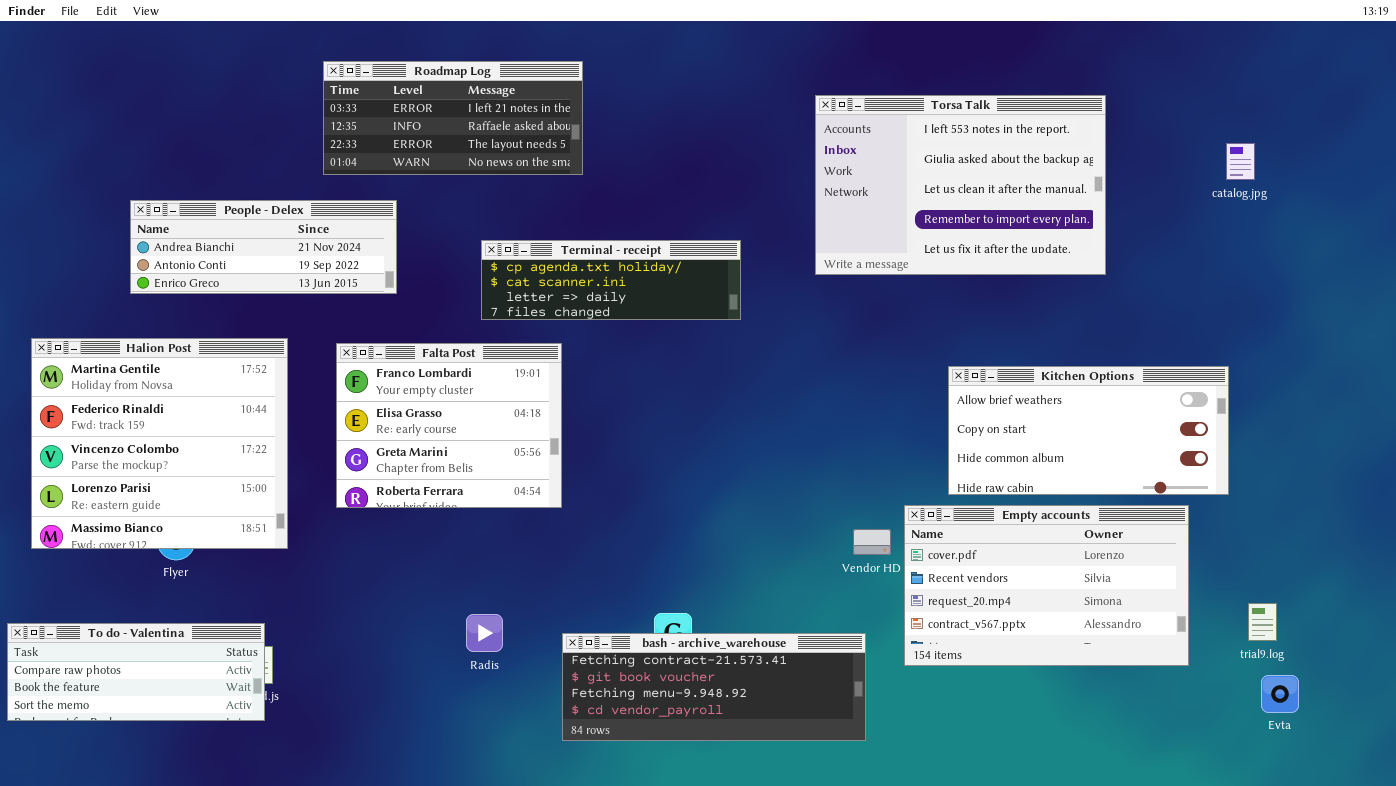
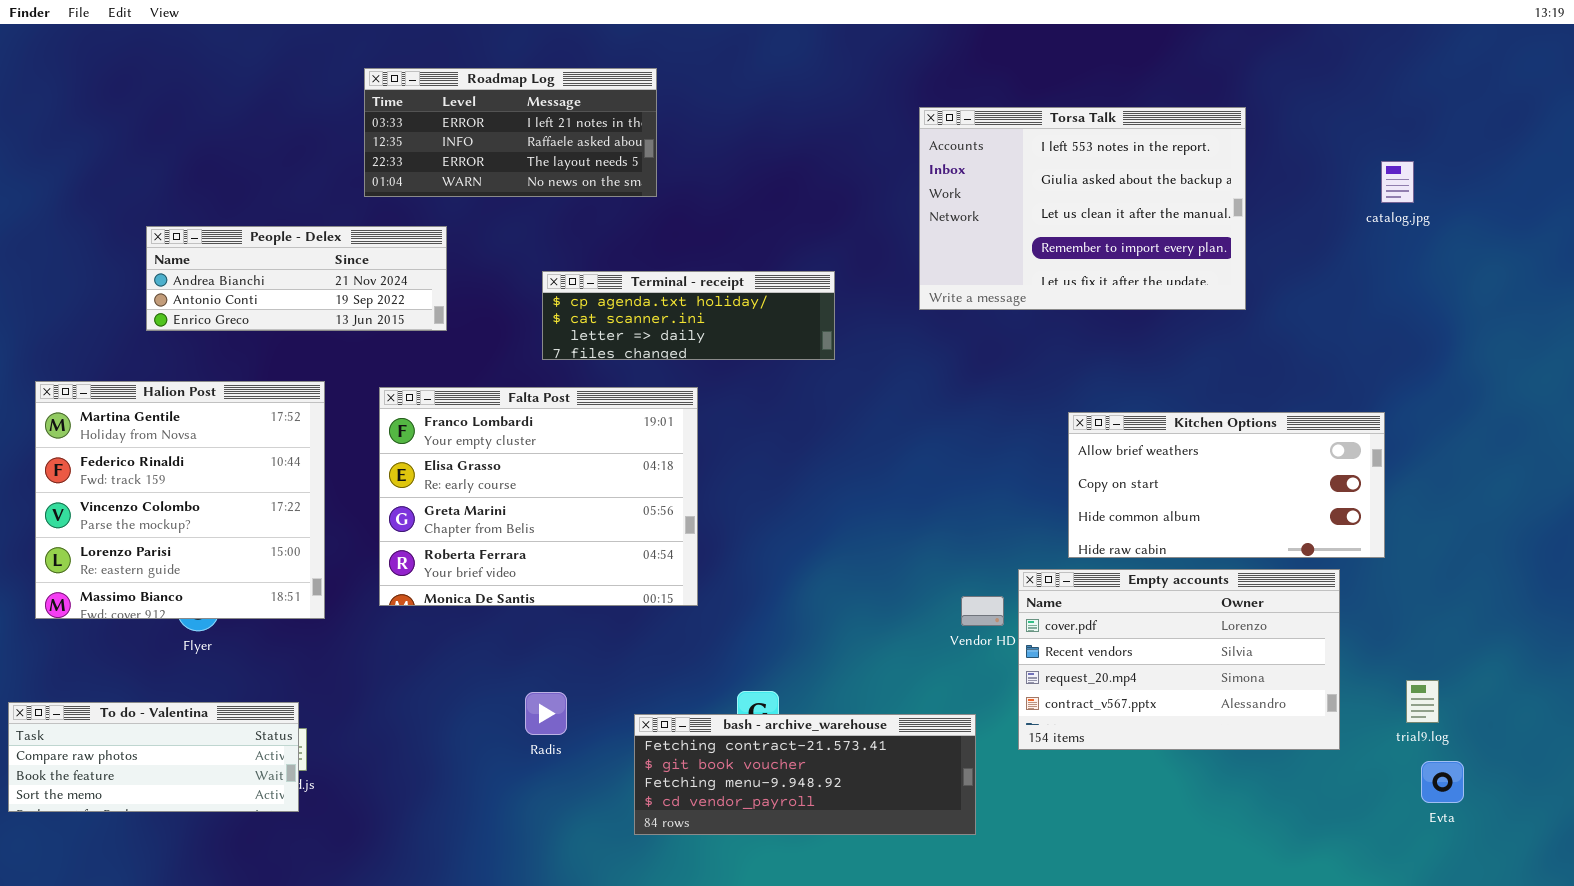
Falta Post: [336,343,562,508] -> [379,387,698,606], resized

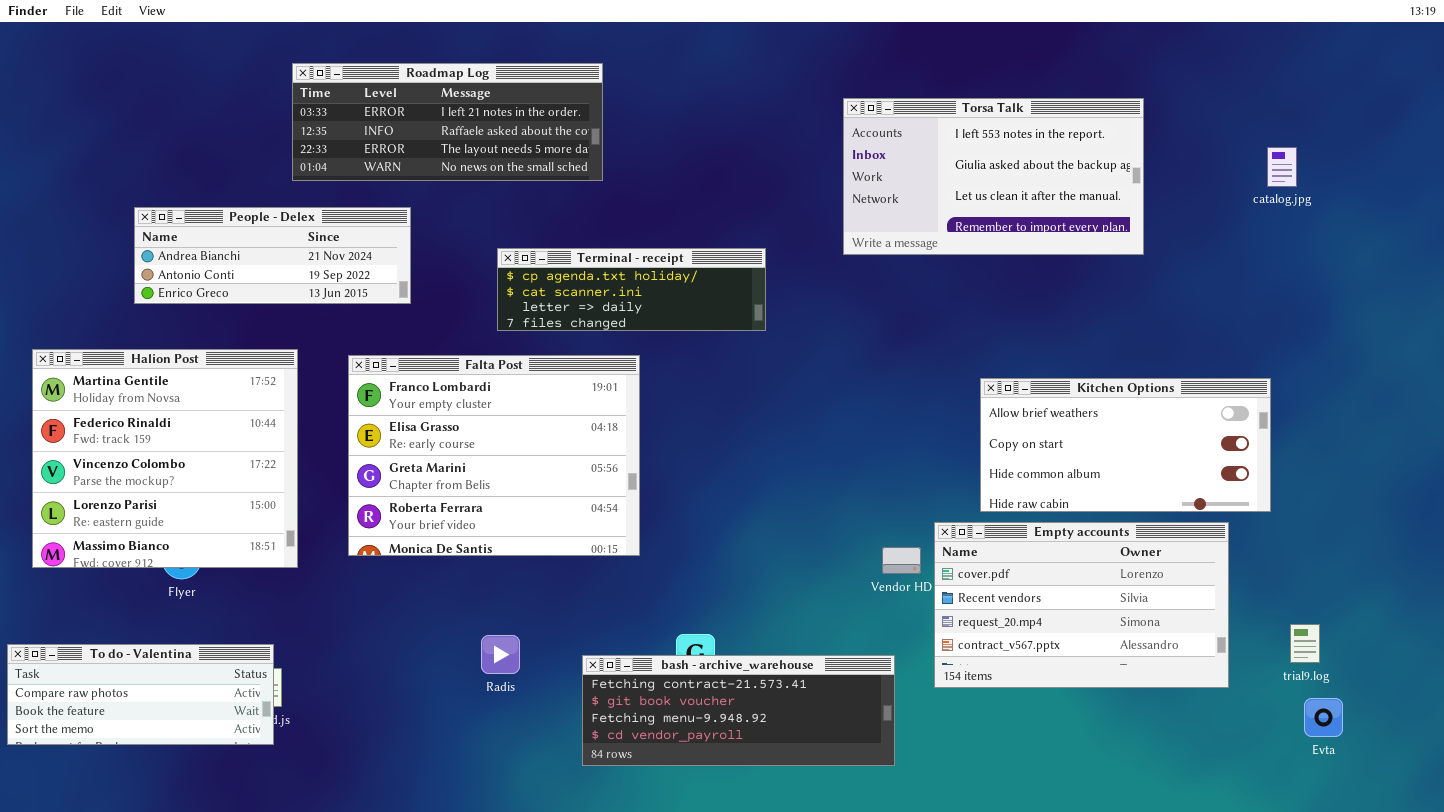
Roadmap Log: [364,68,657,197] -> [292,63,603,181], resized
Torsa Talk: [919,107,1246,310] -> [843,98,1144,255], resized

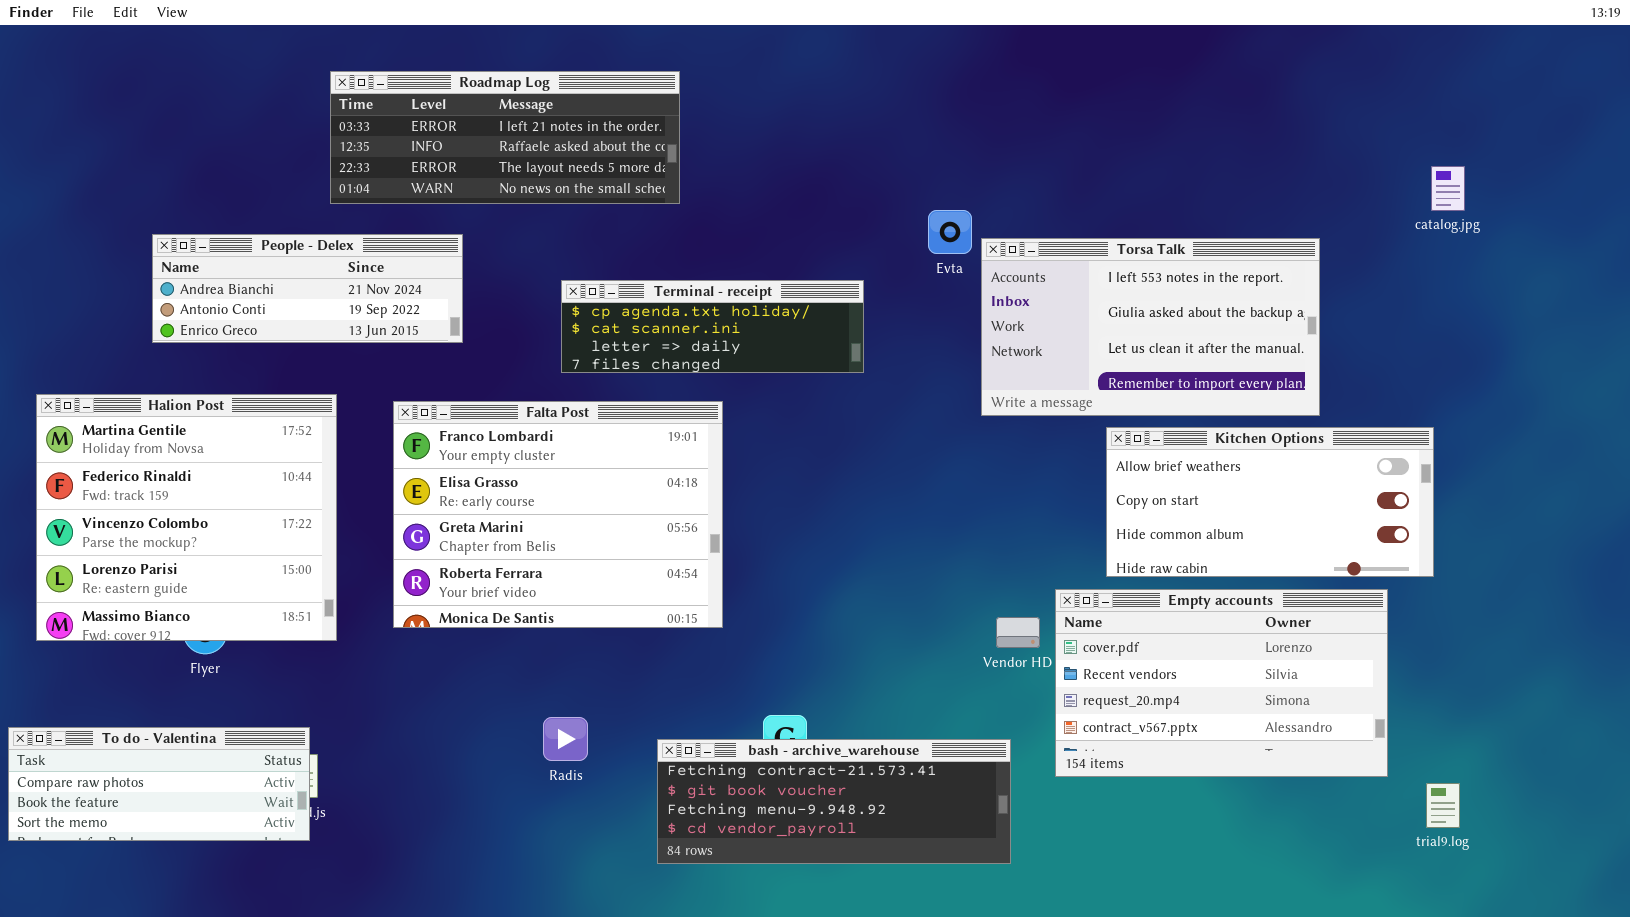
Torsa Talk: [843,98,1144,255] -> [981,238,1320,416], moved
trial9.log: [1290,624,1320,663] -> [1426,783,1460,828], moved
Evta: [1304,698,1343,737] -> [928,210,972,254], moved

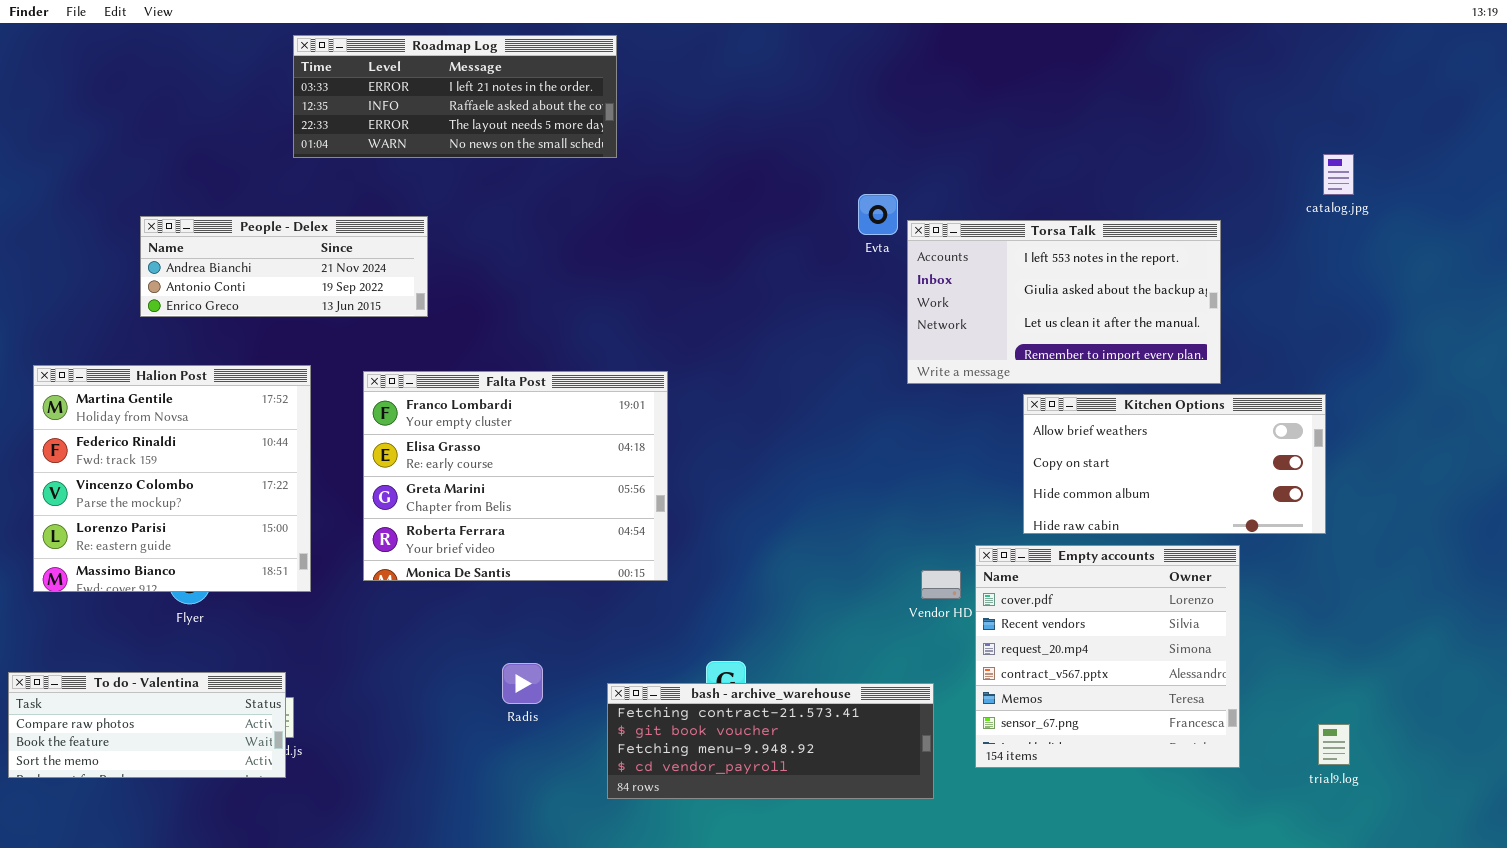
Roadmap Log: [330,71,680,204] -> [293,35,617,158], moved
Terminal - receipt: [561,280,864,373] -> none, closed
Empty accounts: [1055,589,1388,777] -> [975,545,1240,768], resized

